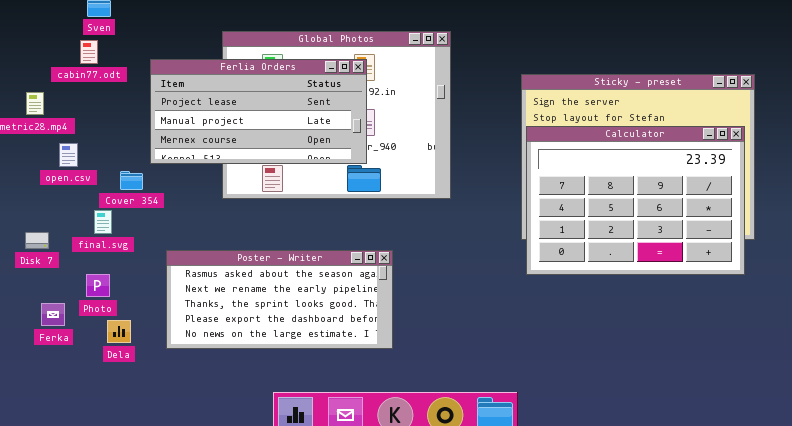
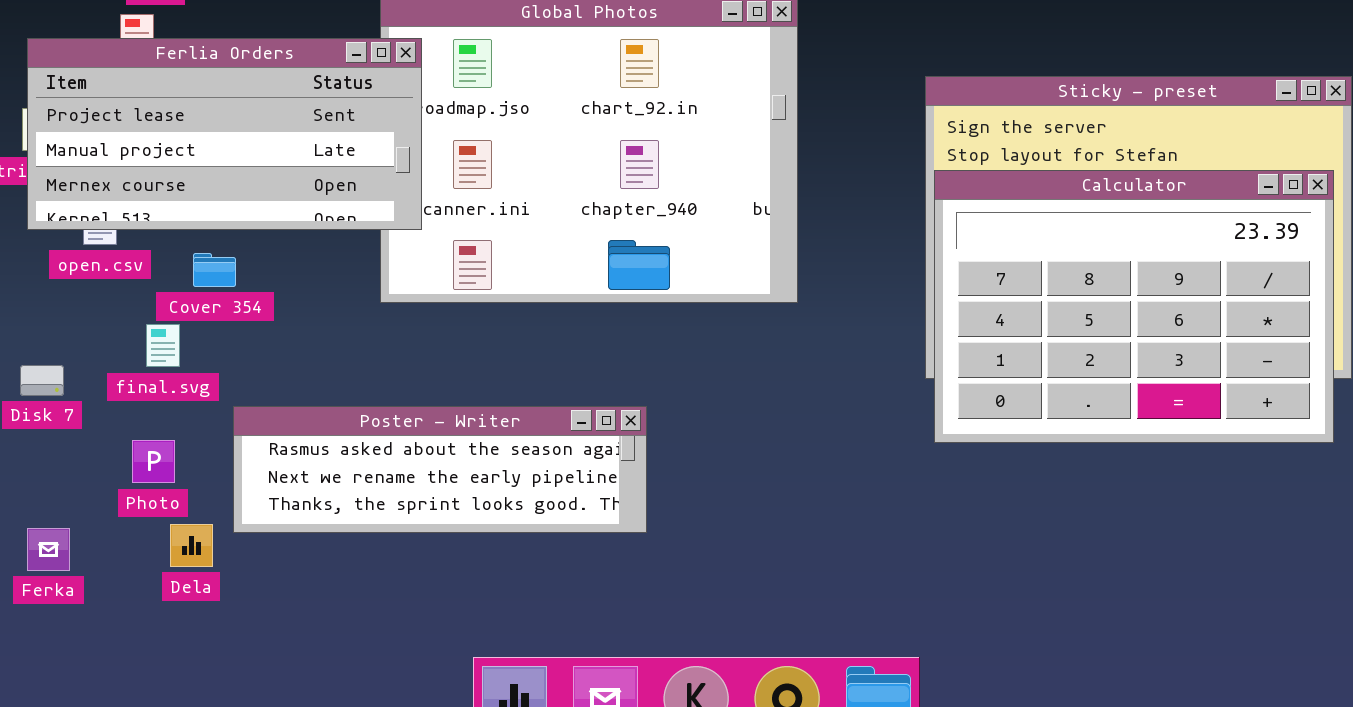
Ferlia Orders: [150,59,367,164] -> [27,38,422,230], moved
Poster - Writer: [166,250,393,349] -> [233,406,647,533], moved, resized
Ferka: [41,303,65,326] -> [27,528,70,571], moved

